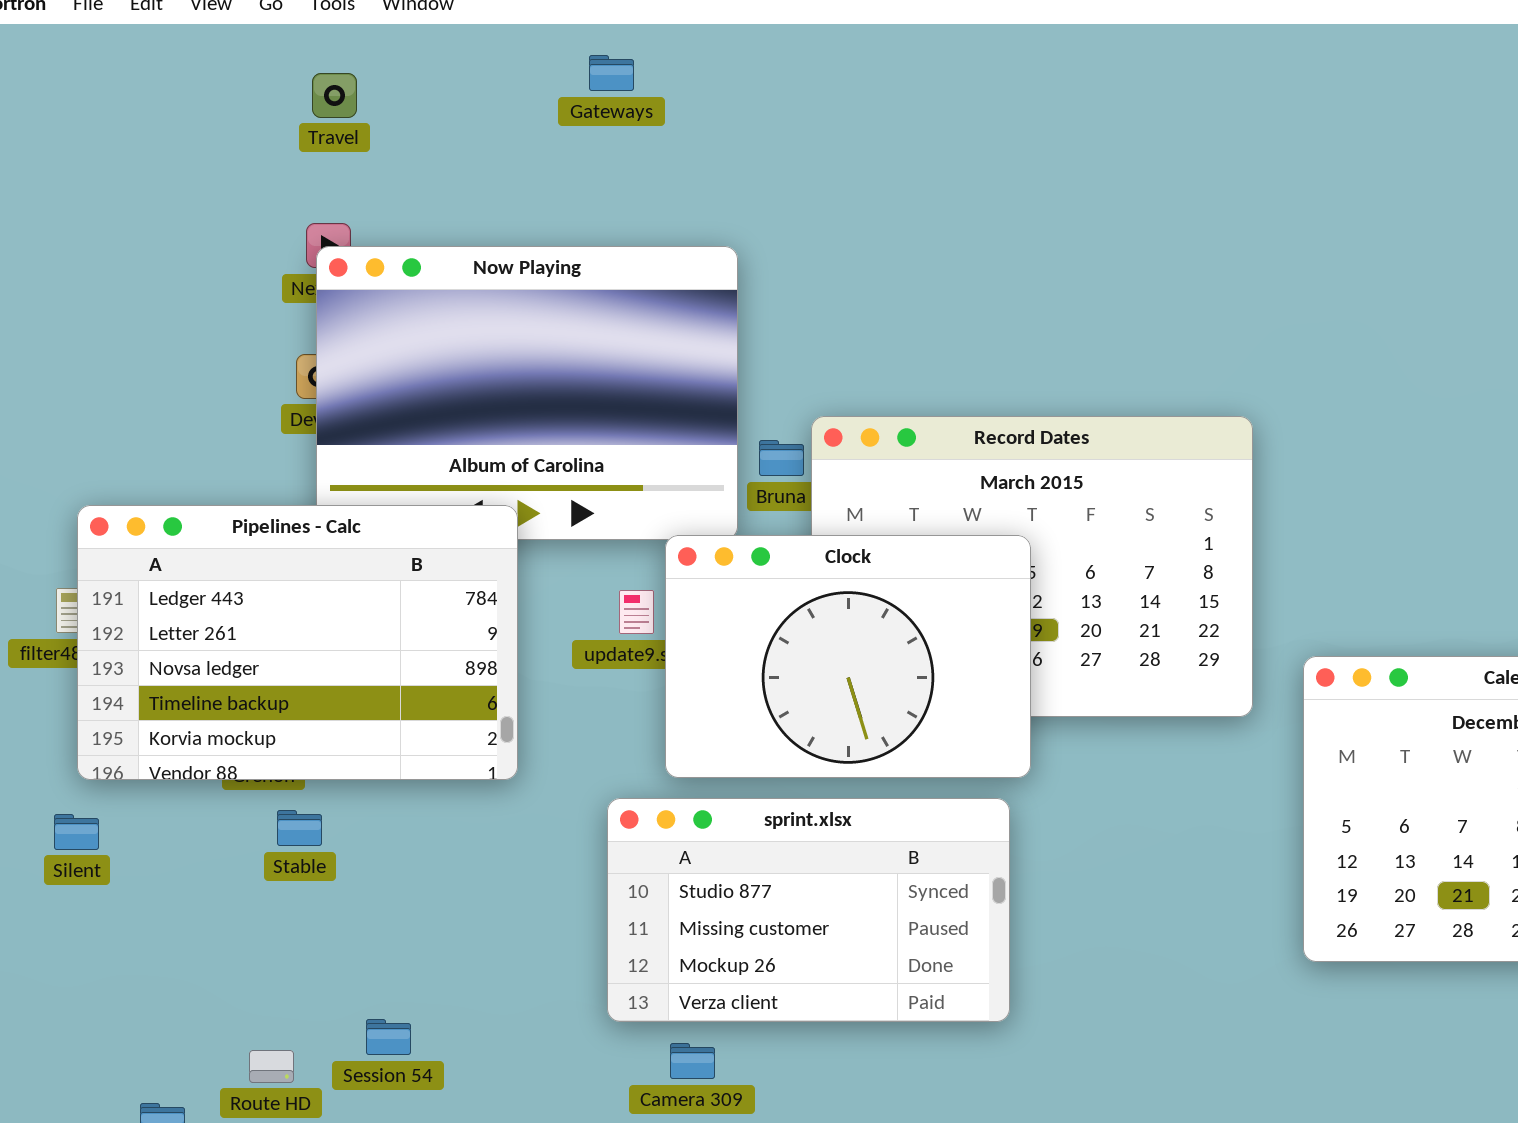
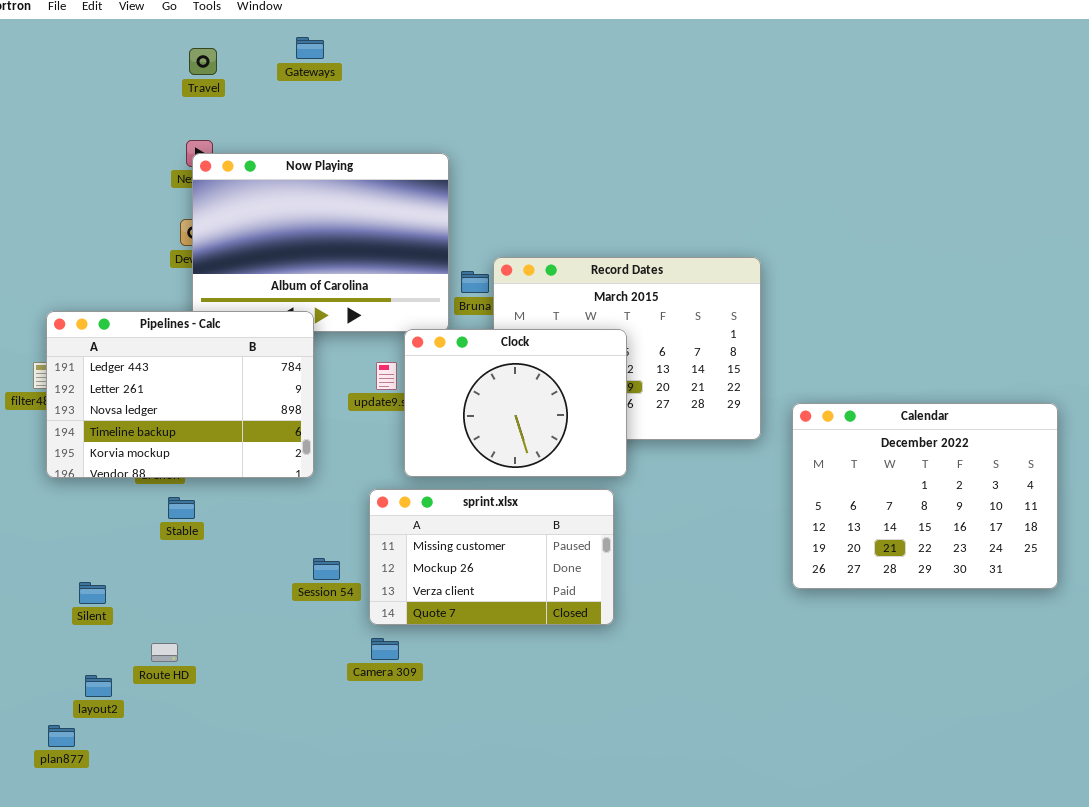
Gateways: [589,55,634,91] -> [296,37,324,59], moved
sprint.xlsx: [607,798,1010,1022] -> [369,489,614,625], scrolled down 1 row
Silent: [54,814,99,850] -> [79,582,106,604], moved
Session 54: [366,1019,411,1055] -> [313,558,340,580], moved
Camera 309: [670,1043,715,1079] -> [371,638,399,660], moved

